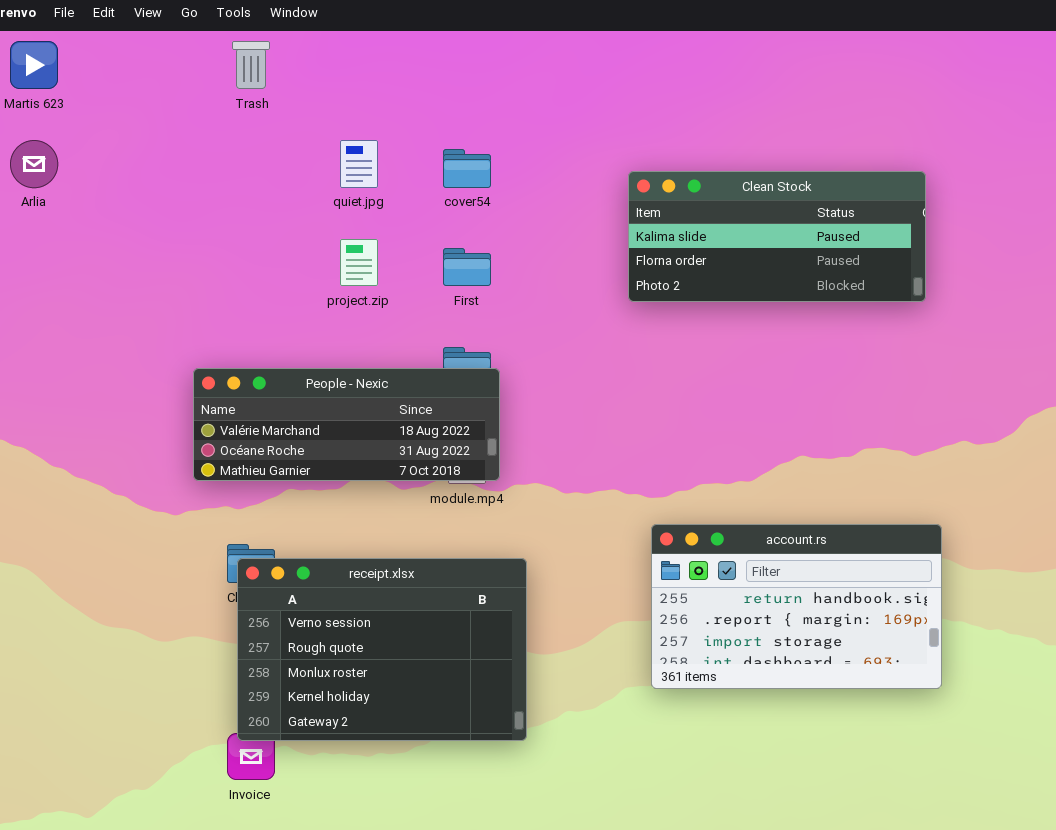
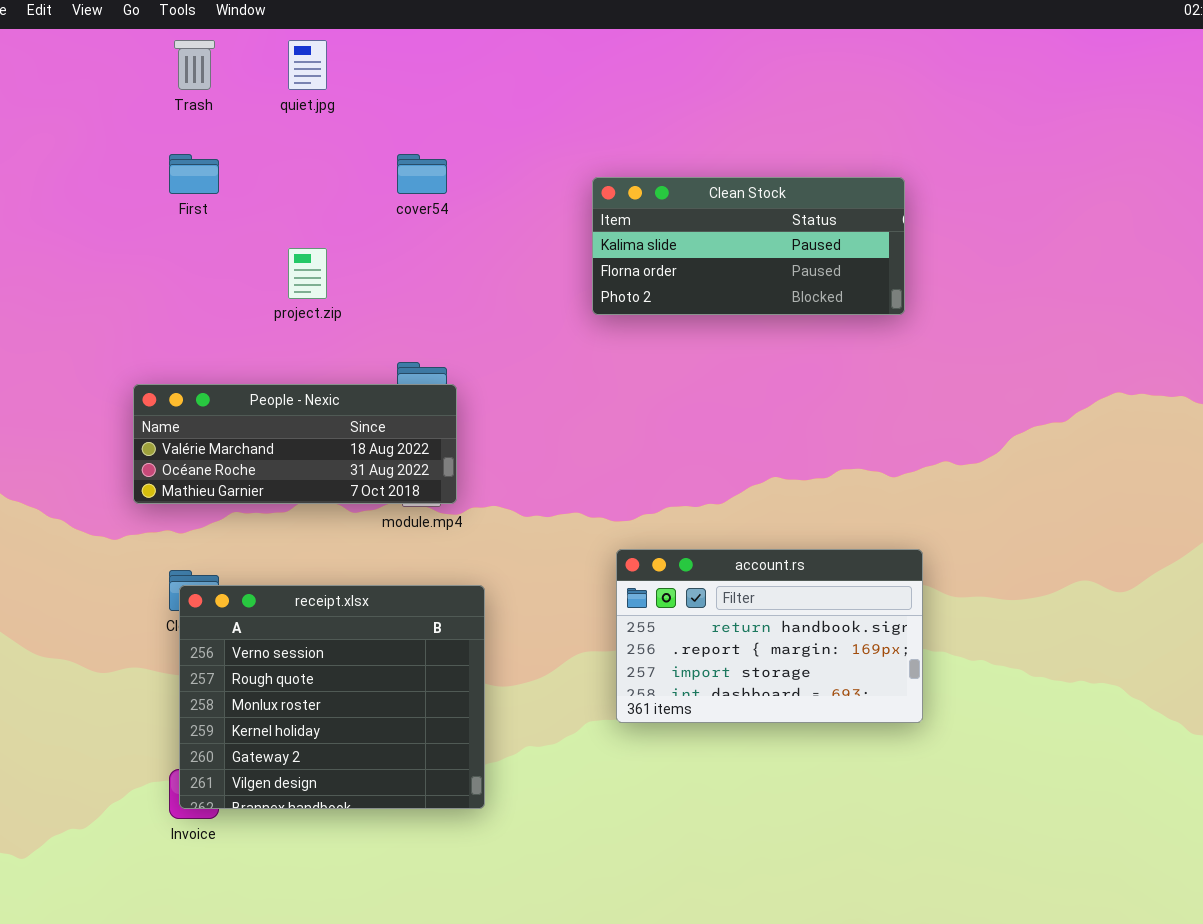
quiet.jpg: [340,140,378,188] -> [288,40,327,90], moved
First: [443,248,491,286] -> [169,154,219,194], moved
receipt.xlsx: [237,558,527,741] -> [179,585,485,809], resized

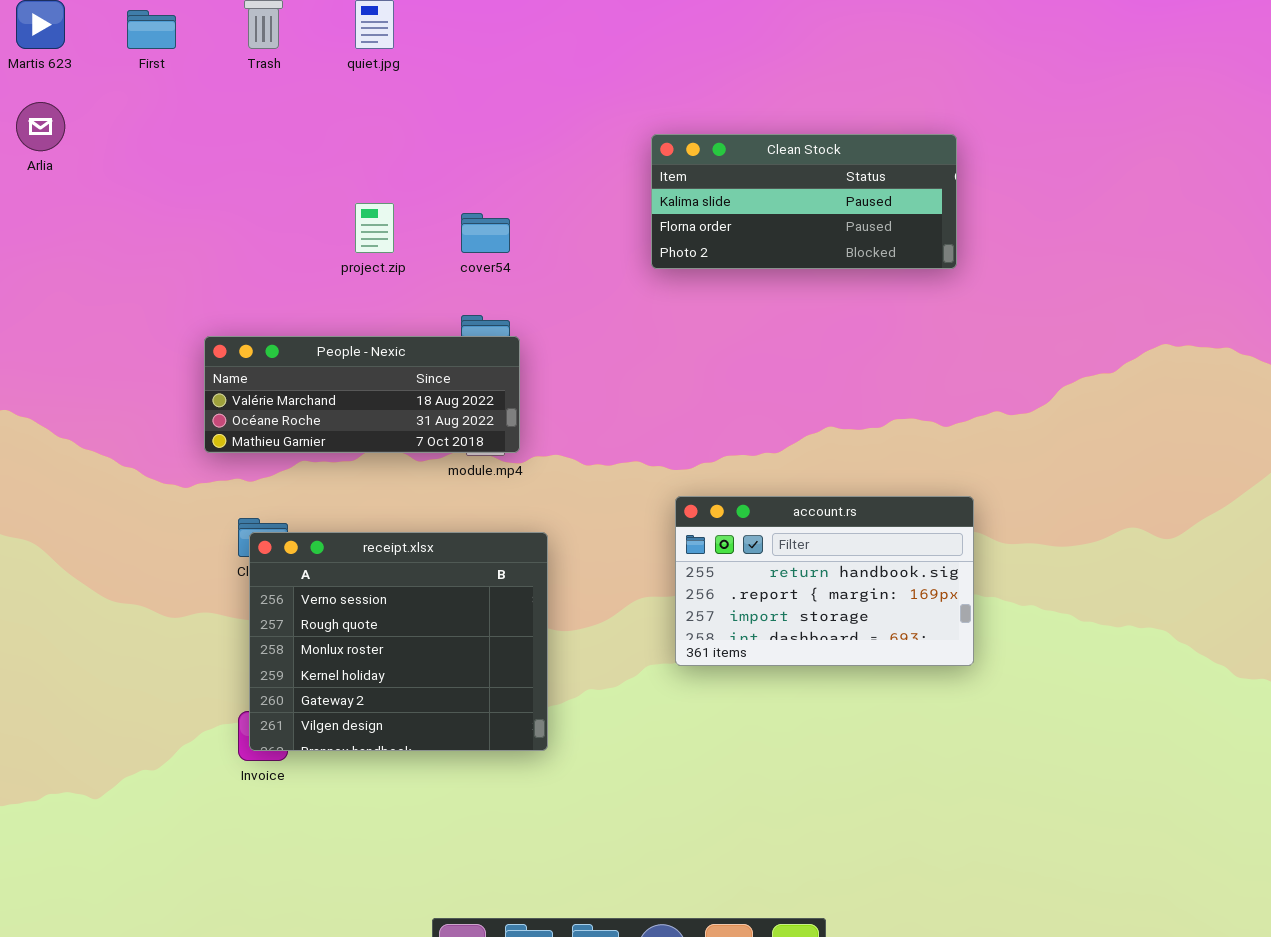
First: [169,154,219,194] -> [127,10,176,49], moved
cover54: [397,154,447,194] -> [461,213,510,253], moved

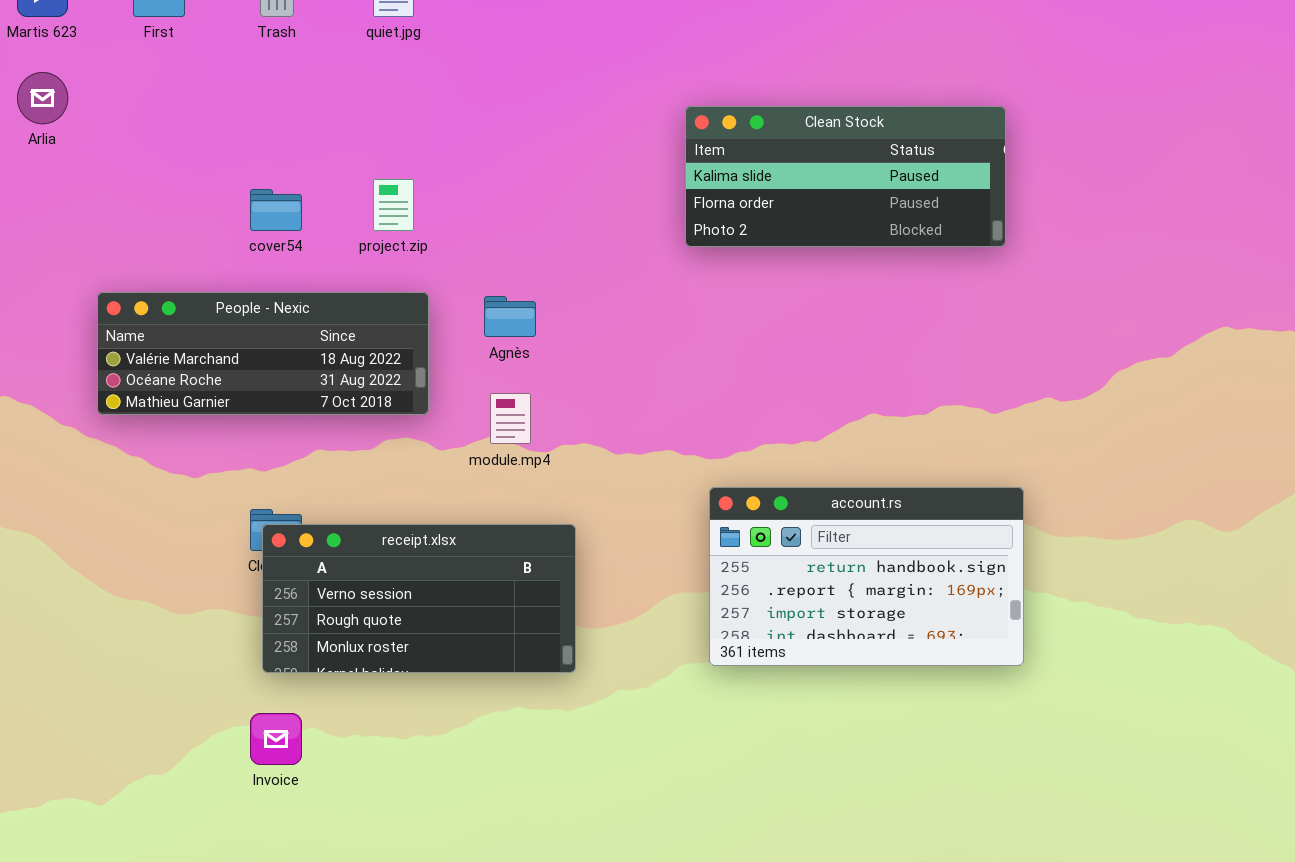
cover54: [461,213,510,253] -> [250,189,302,231], moved
People - Nexic: [204,336,520,453] -> [97,292,429,415], moved
receipt.xlsx: [249,532,548,751] -> [262,524,576,673], resized

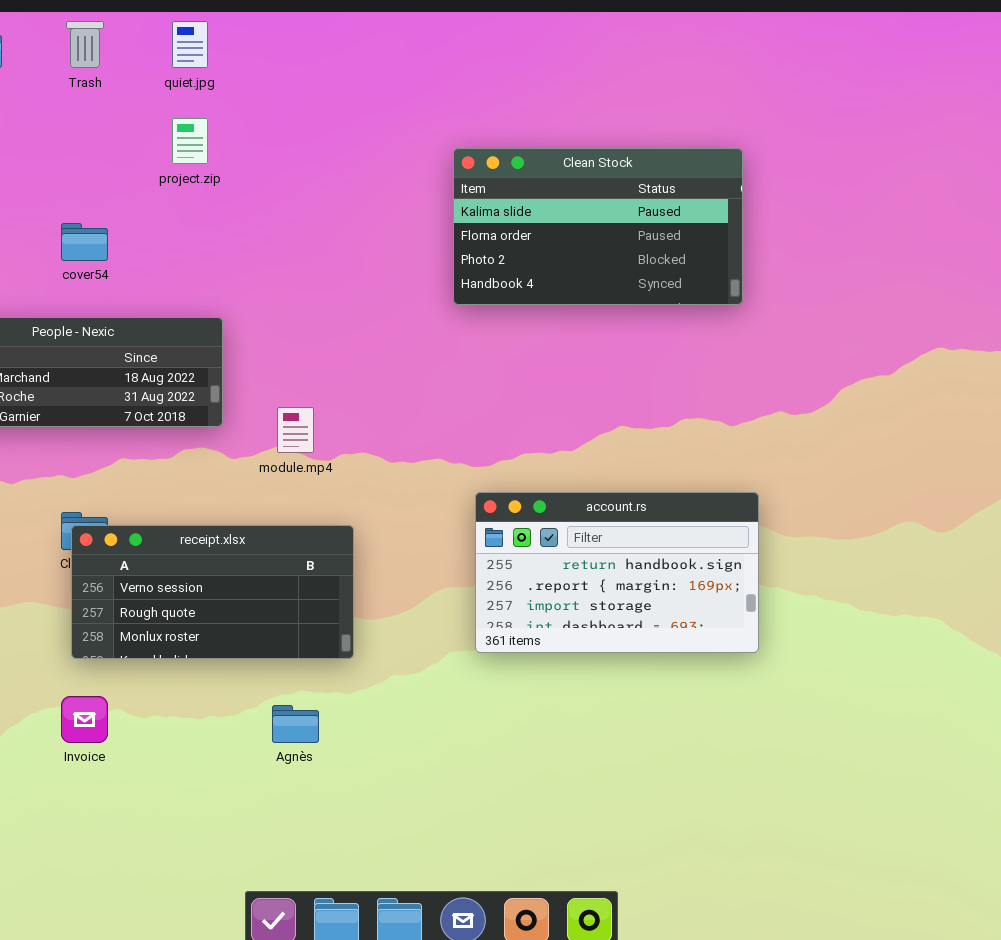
Clean Stock: [685,106,1006,247] -> [453,148,743,305], resized
project.zip: [373,179,414,231] -> [172,118,208,164], moved
Agnès: [484,296,536,337] -> [272,705,319,743], moved

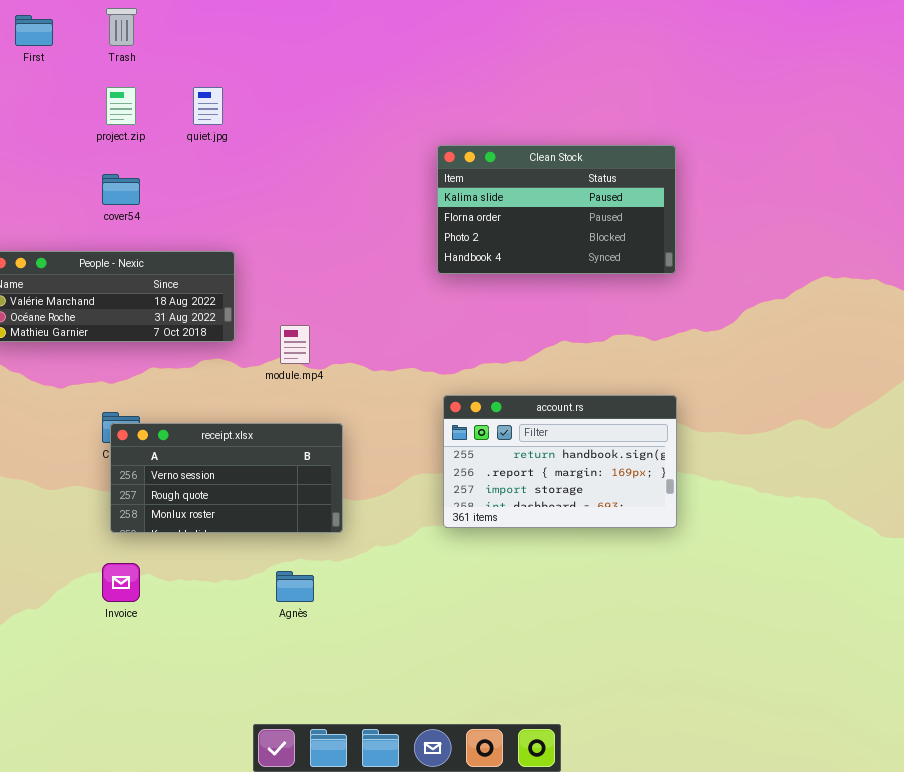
quiet.jpg: [172,21,208,68] -> [193,87,223,125], moved
project.zip: [172,118,208,164] -> [106,87,136,125], moved
Clean Stock: [453,148,743,305] -> [437,145,676,274], moved

